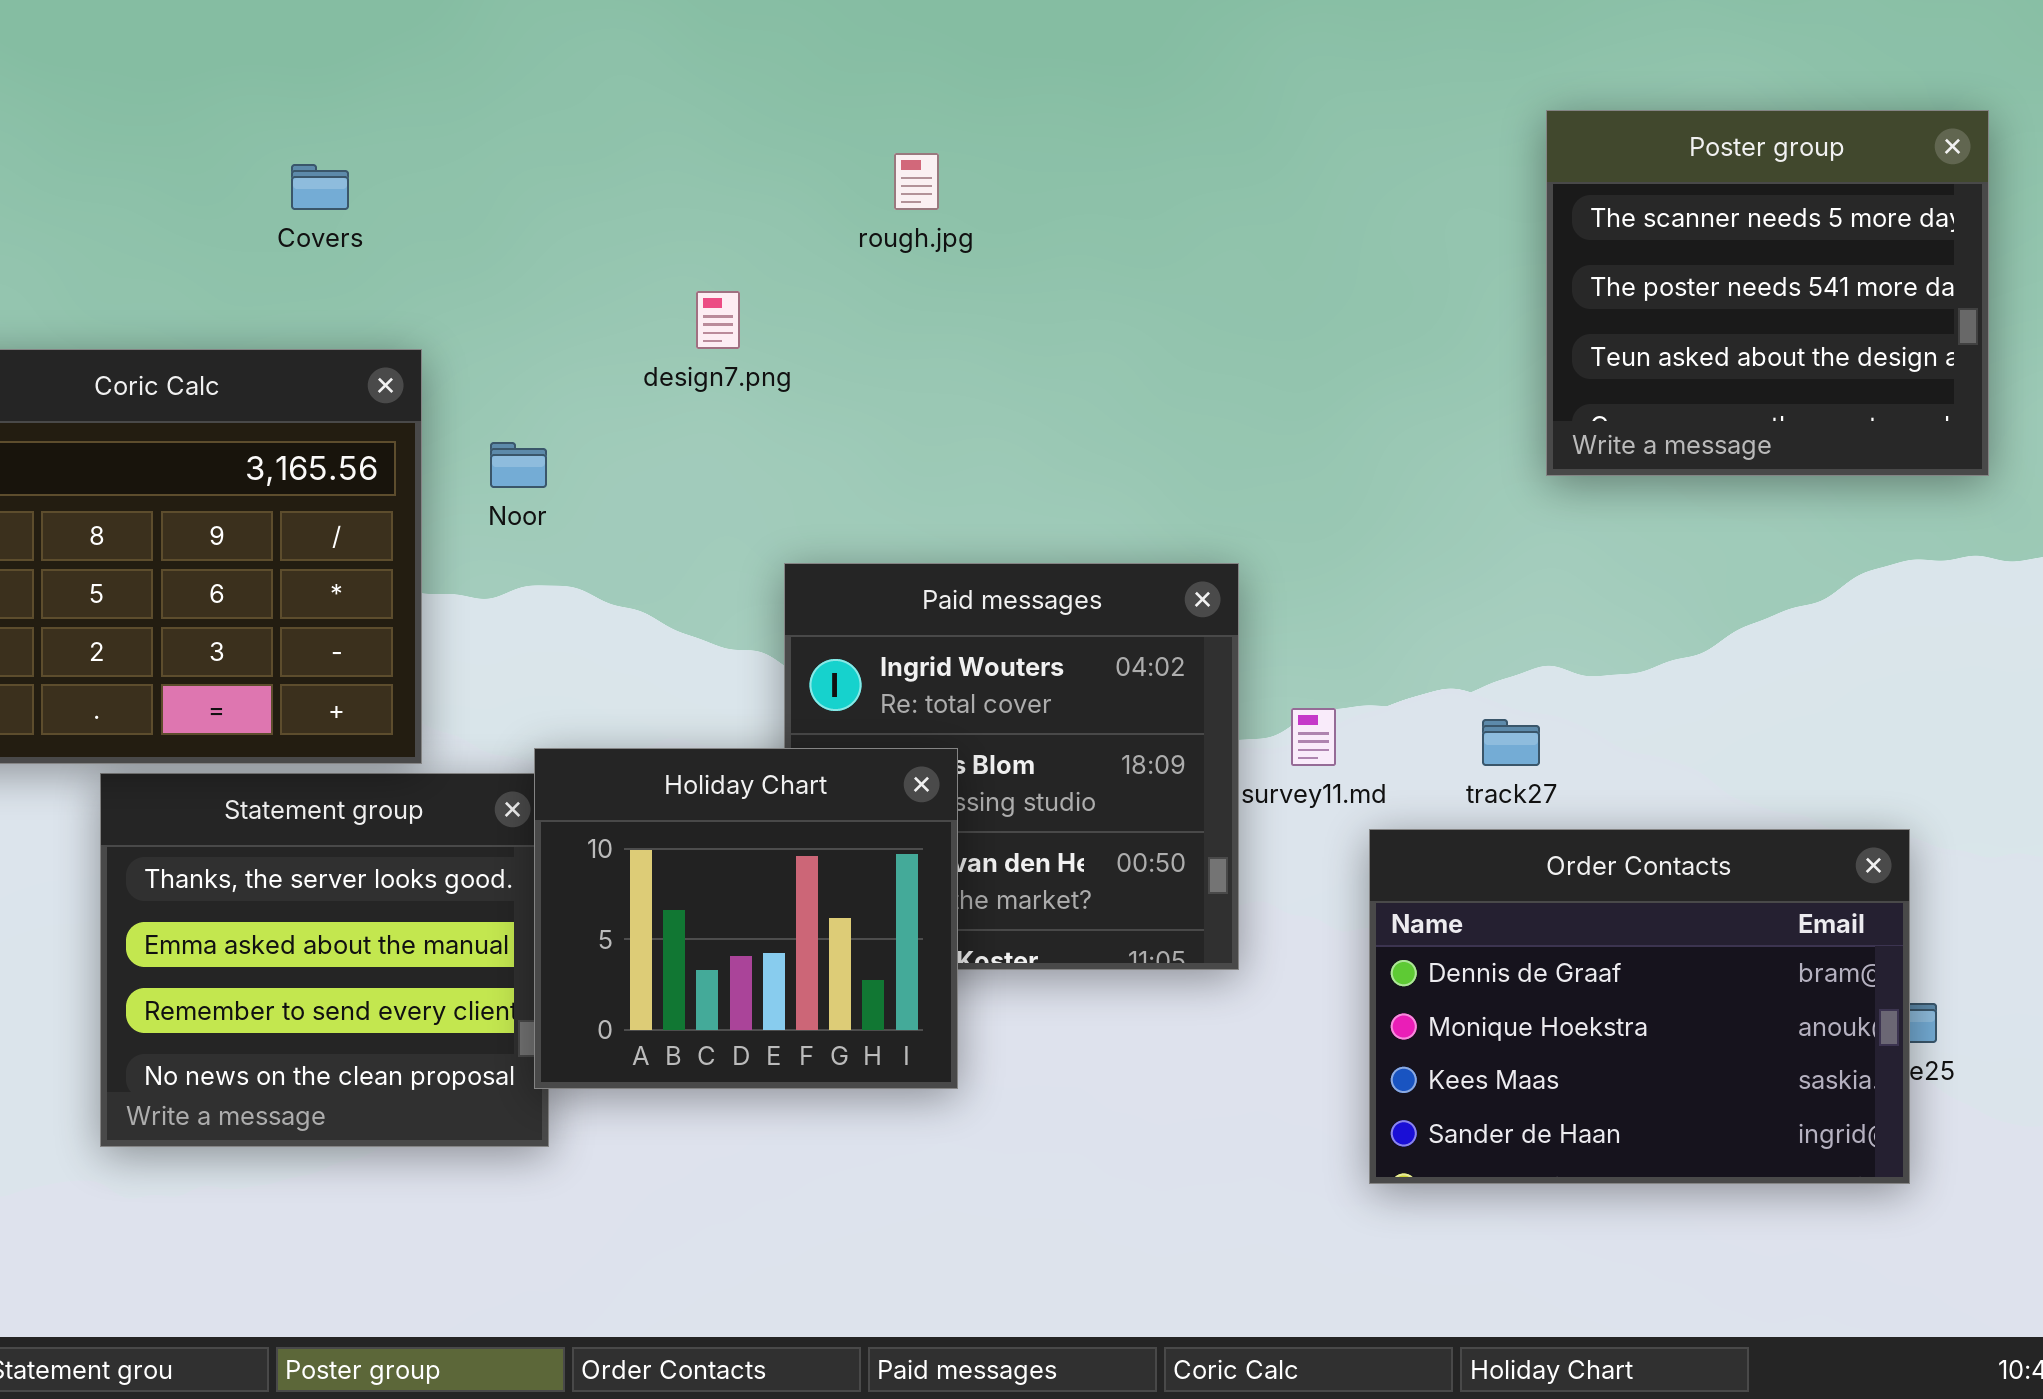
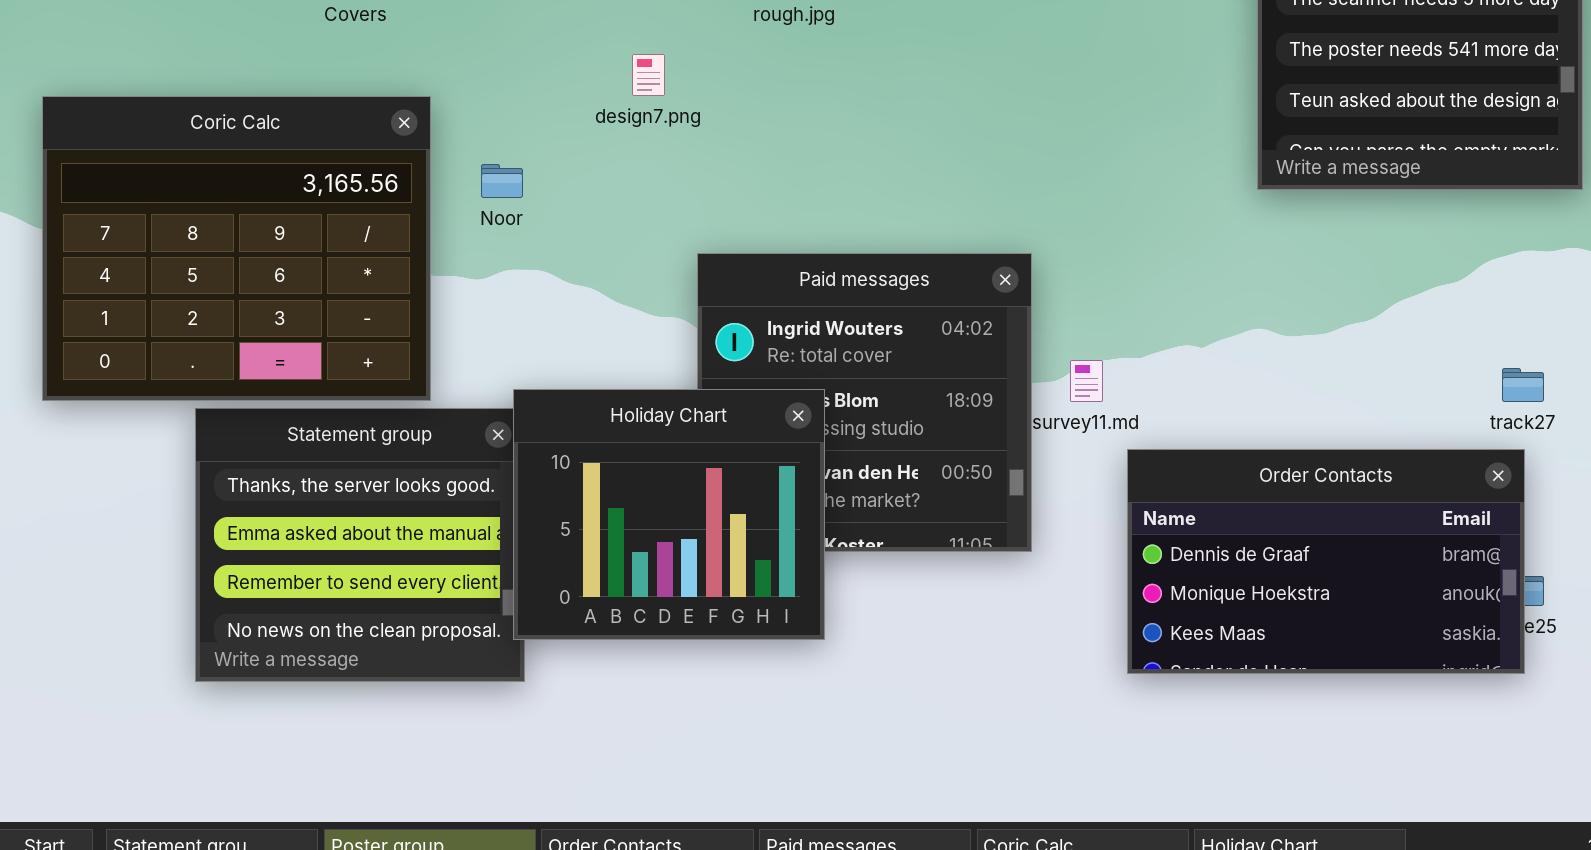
track27: [1482,719,1540,766] -> [1502,368,1544,402], moved
Order Contacts: [1369,829,1910,1184] -> [1127,449,1525,674], resized

